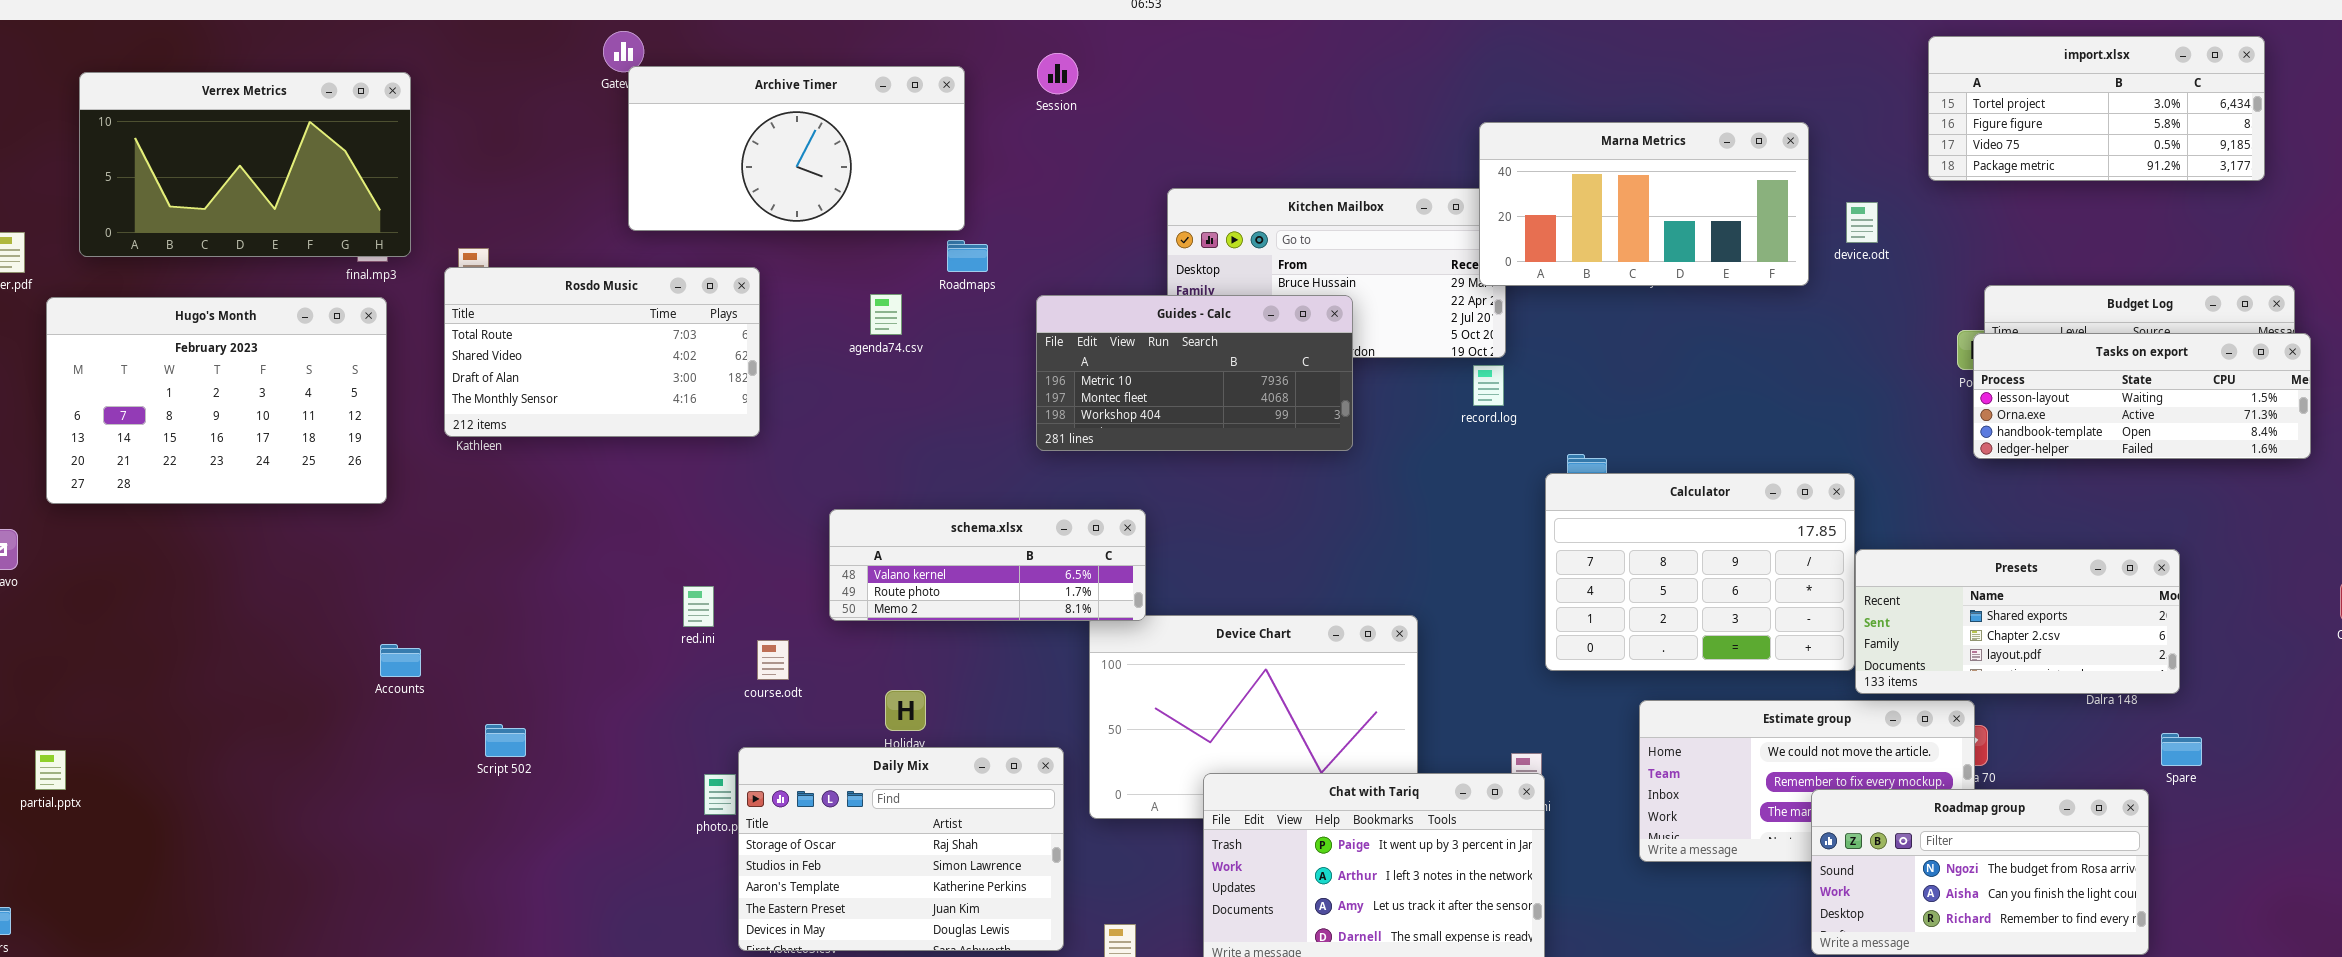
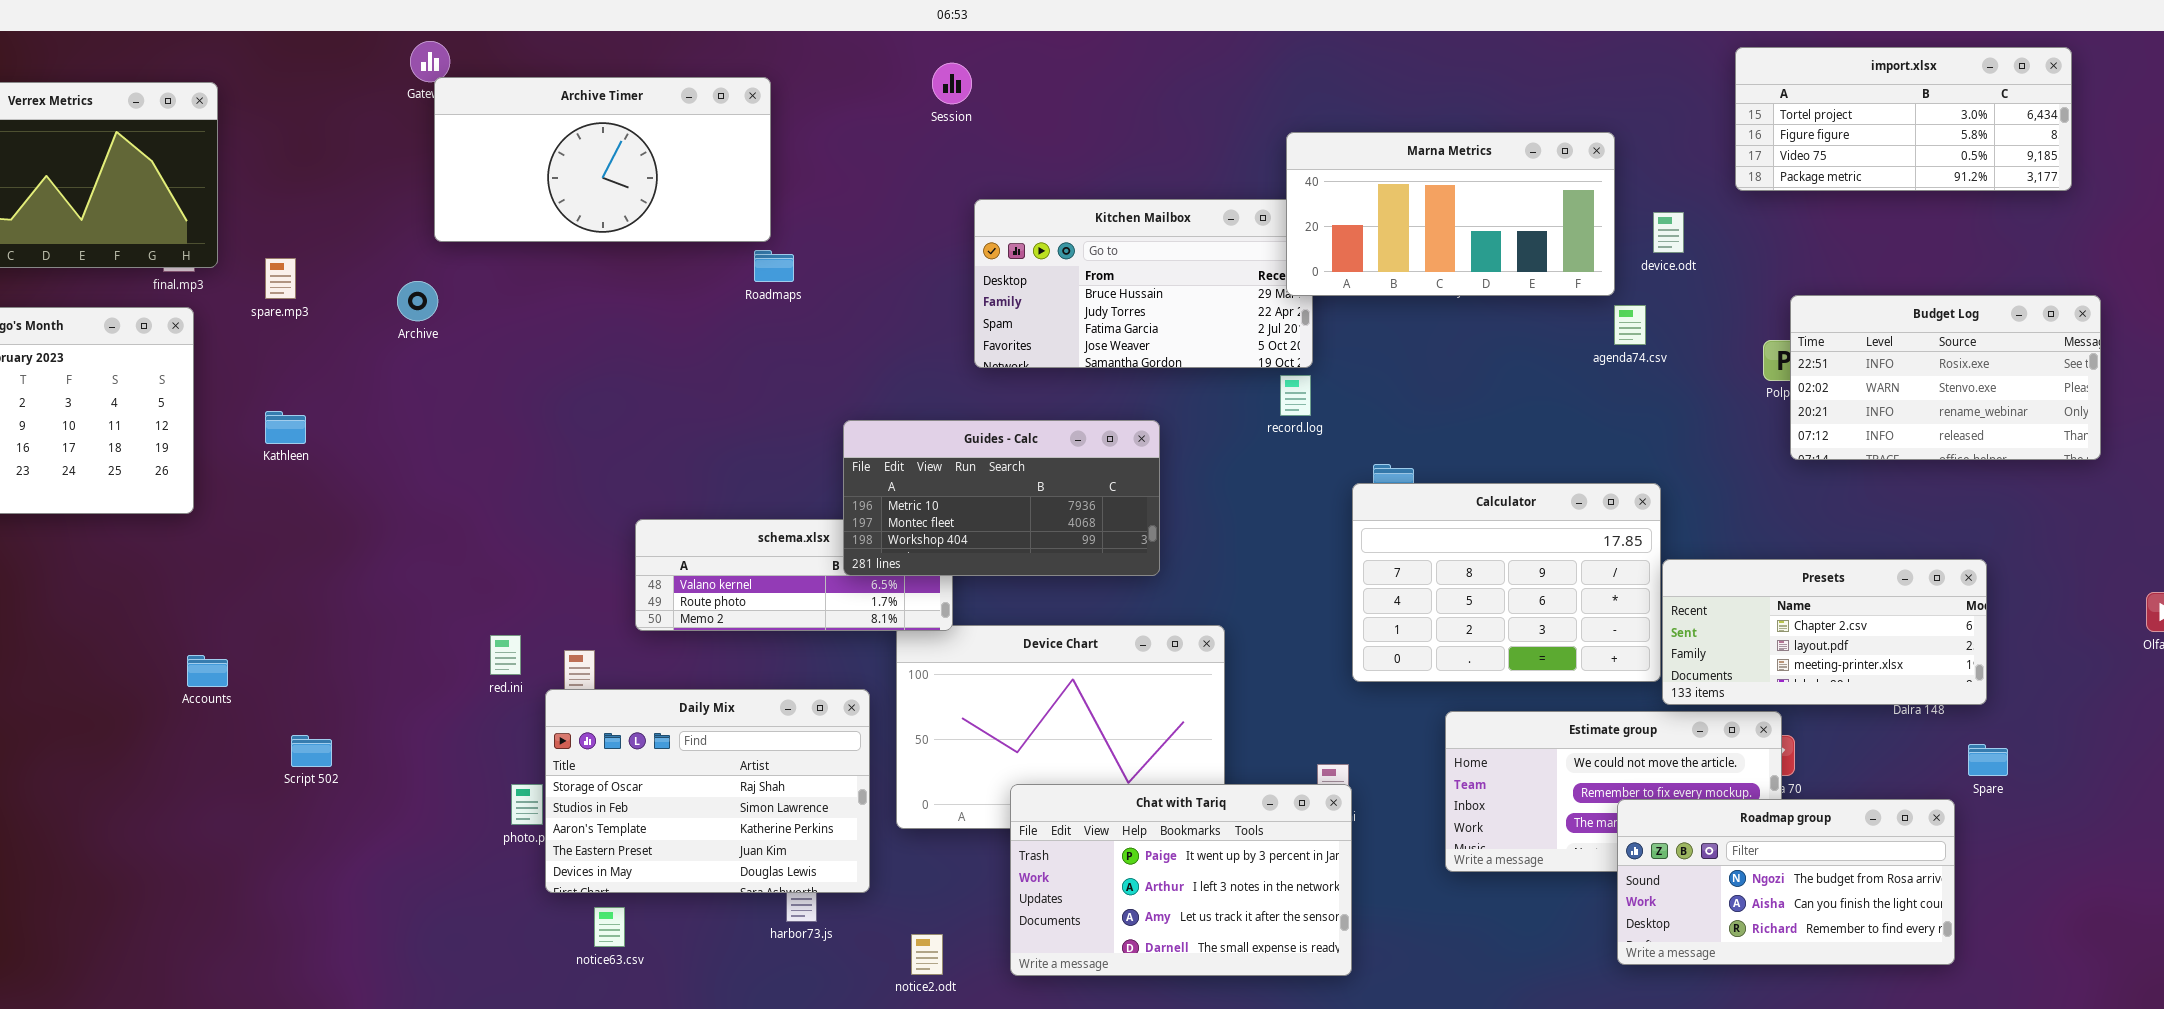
Session: [1037,53,1078,94] -> [932,63,972,104], moved
Rosdo Music: [444,267,760,437] -> none, closed
agenda74.csv: [870,294,902,335] -> [1614,305,1646,345], moved
Guides - Calc: [1036,295,1353,451] -> [843,420,1160,576], moved
Tasks on export: [1973,333,2311,459] -> none, closed
Presets: [1855,549,2180,694] -> [1662,559,1987,705], scrolled down 1 row
red.ini: [683,586,714,627] -> [490,635,521,675], moved
Daily Mix: [738,747,1064,951] -> [545,689,870,893], moved

